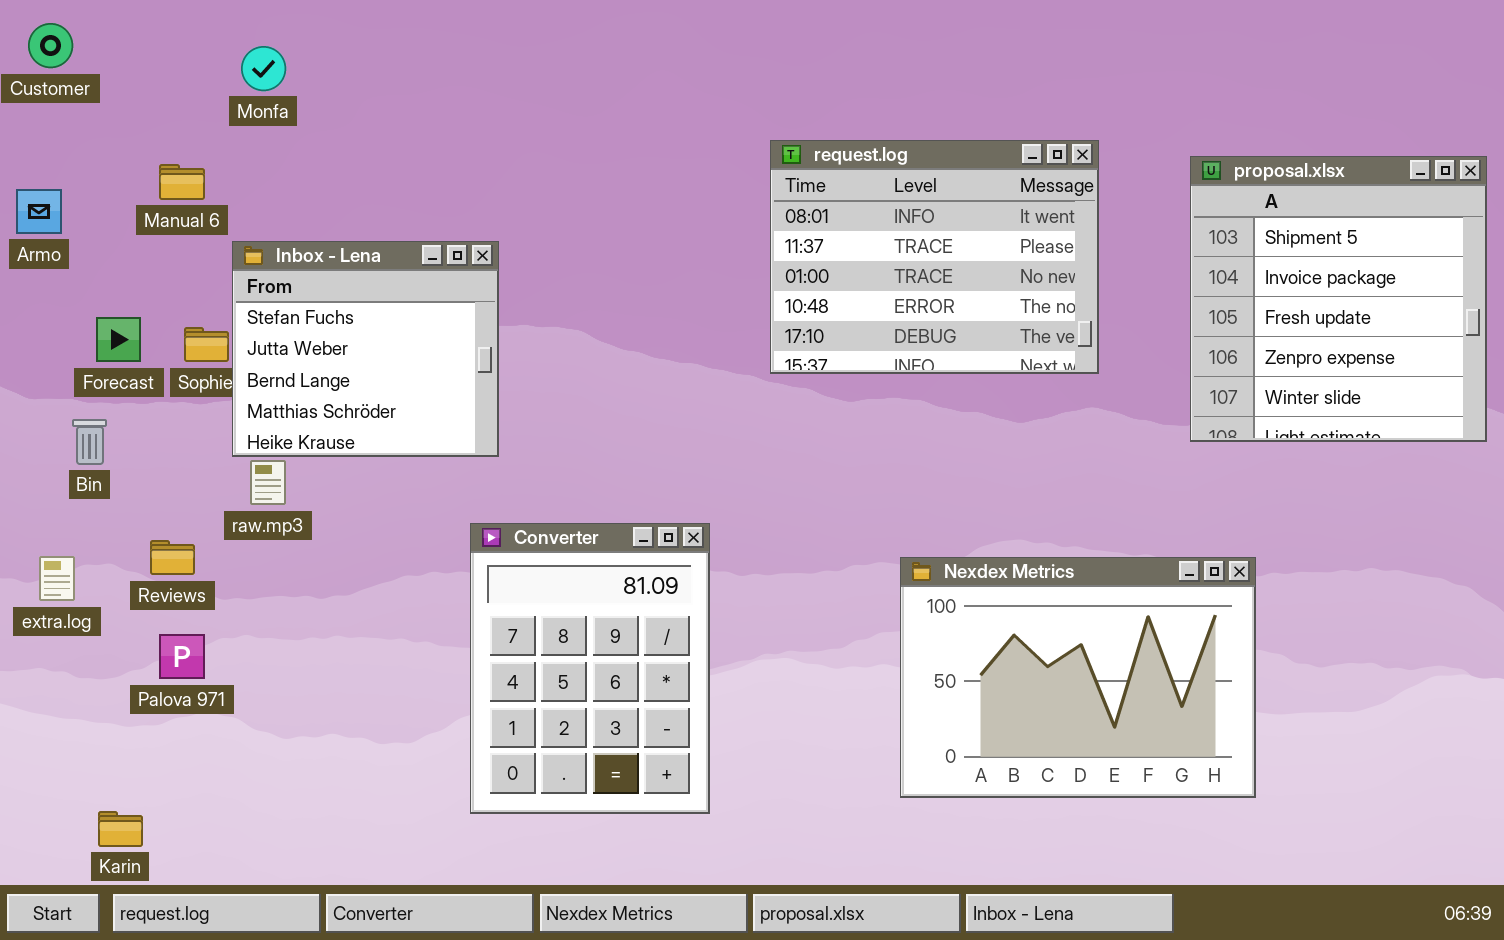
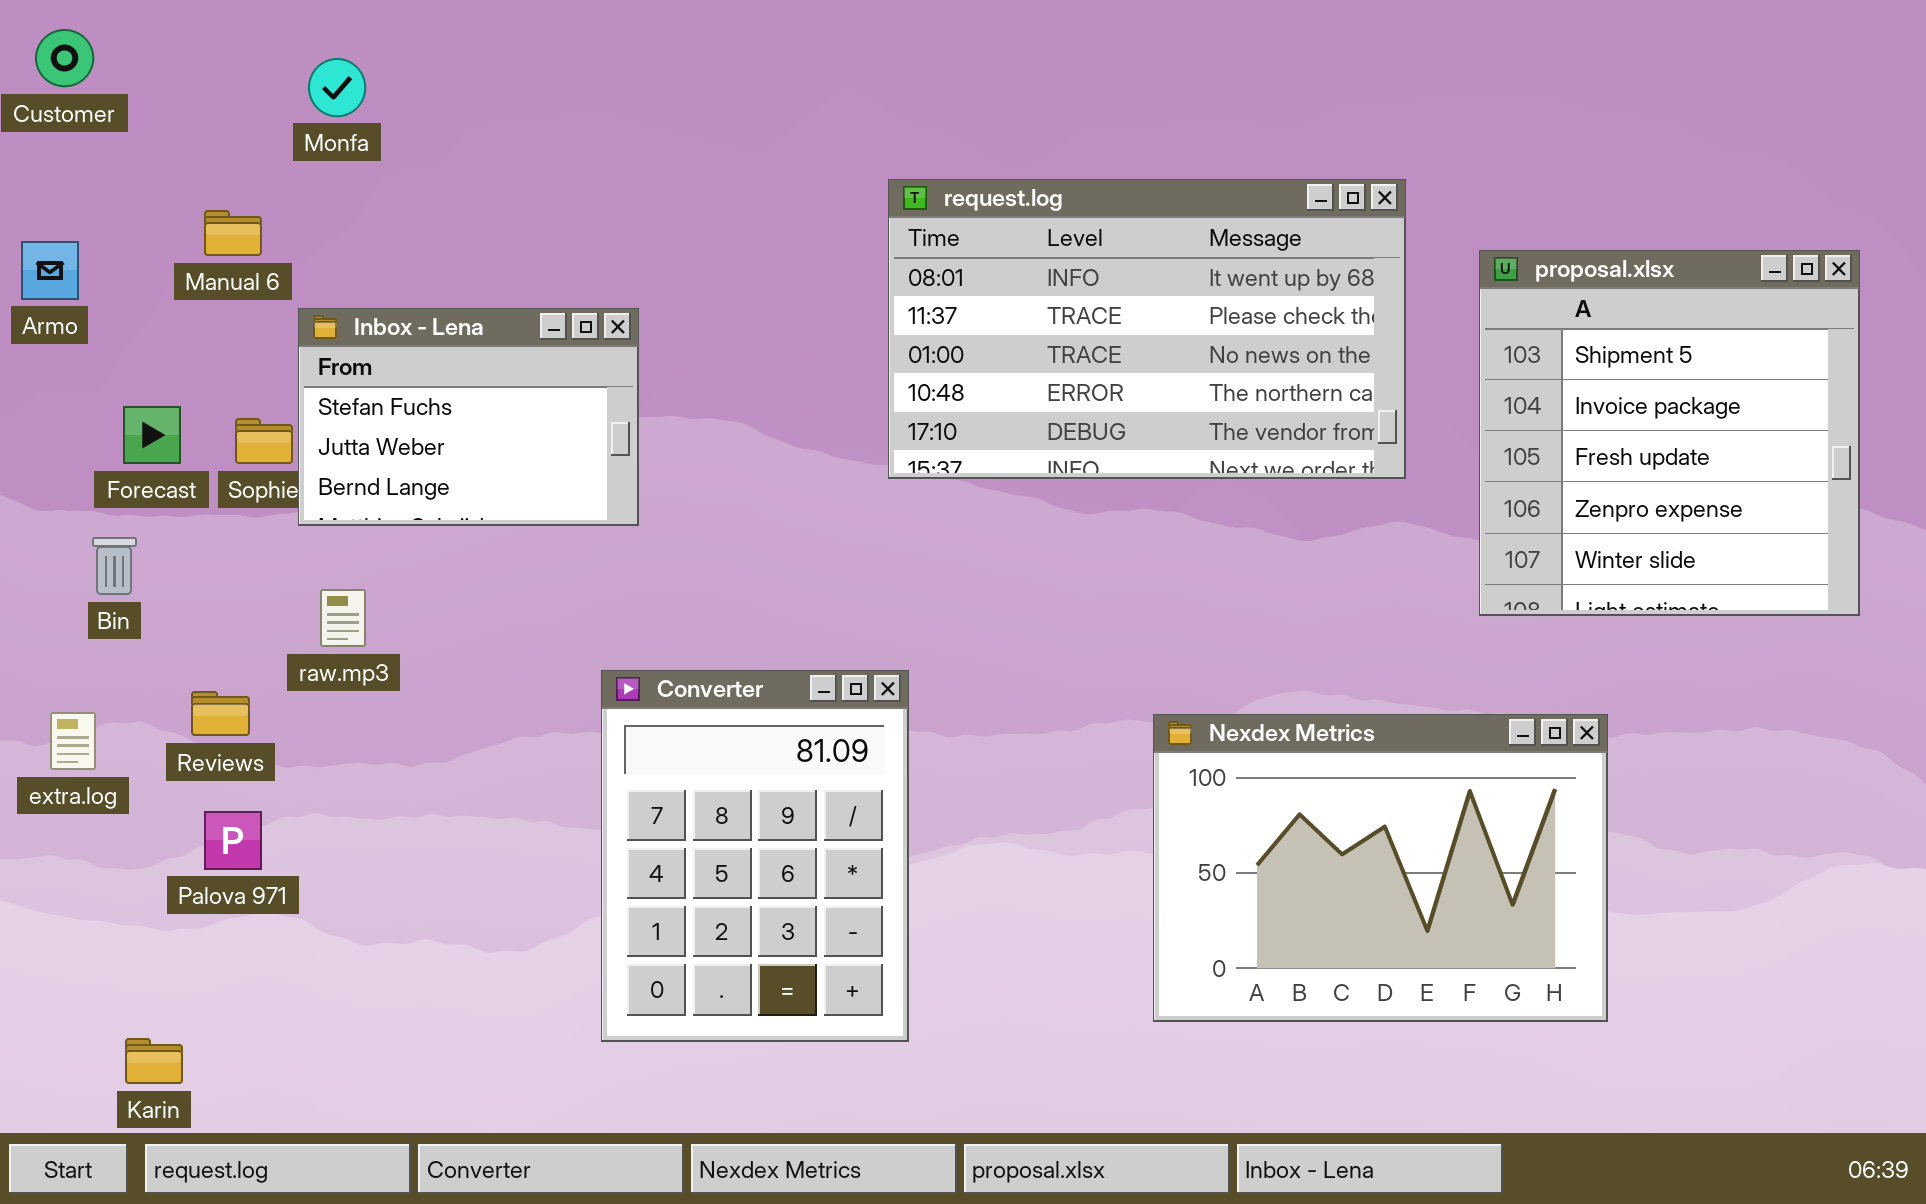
request.log: [770,140,1099,374] -> [888,179,1406,479], resized
proposal.xlsx: [1190,156,1487,442] -> [1479,250,1860,616], moved
Inbox - Lena: [232,241,499,457] -> [298,308,639,526], resized

